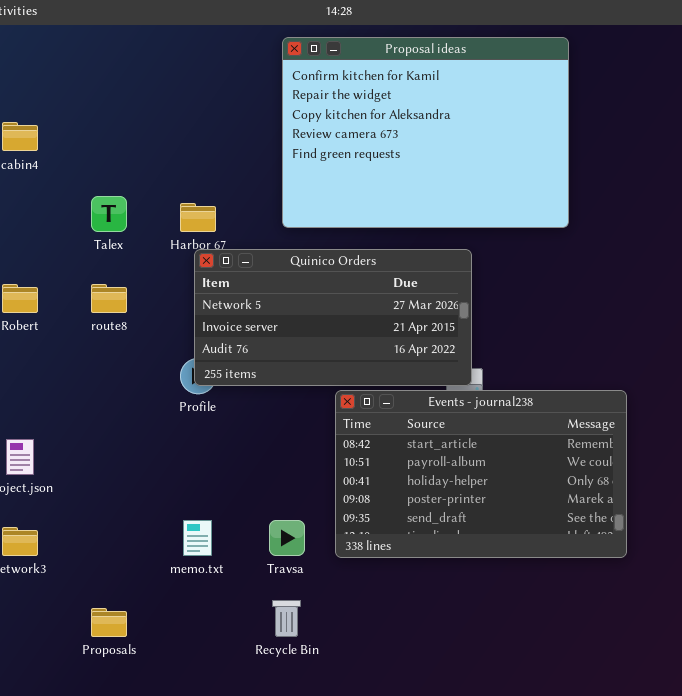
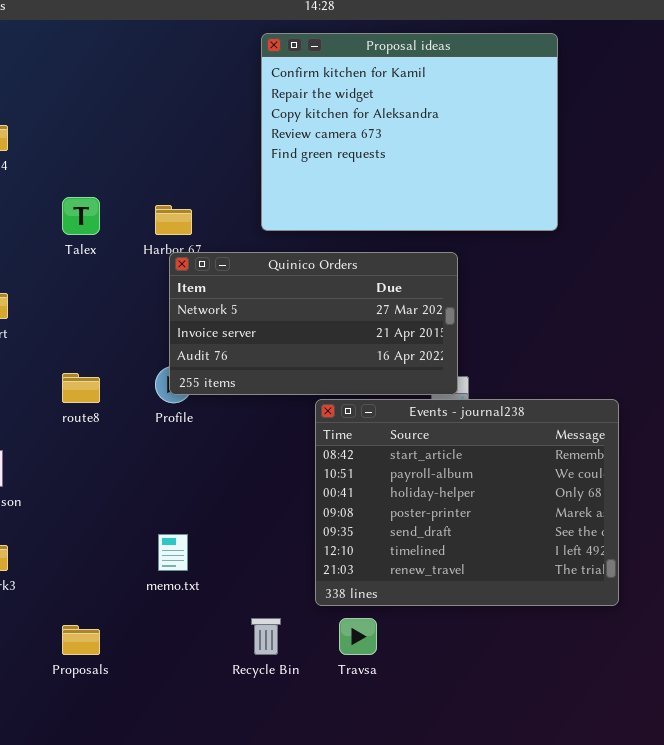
route8: [91,284,127,313] -> [62,373,100,403], moved
Events - journal238: [335,390,627,558] -> [315,399,619,606], resized
Travsa: [269,520,305,556] -> [339,618,377,655], moved

